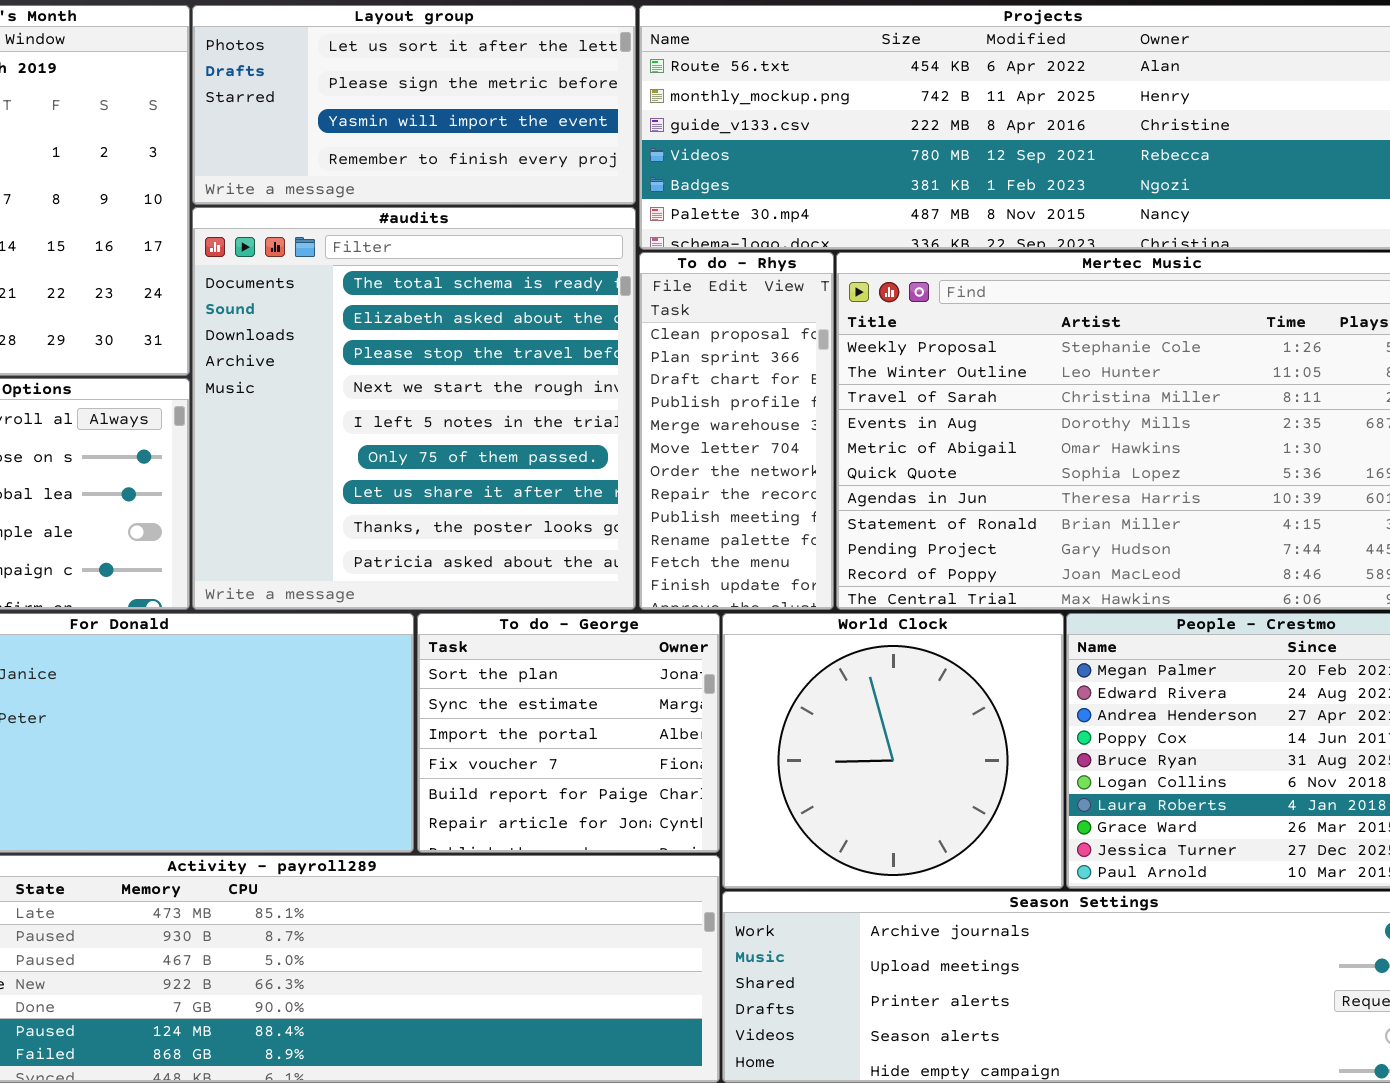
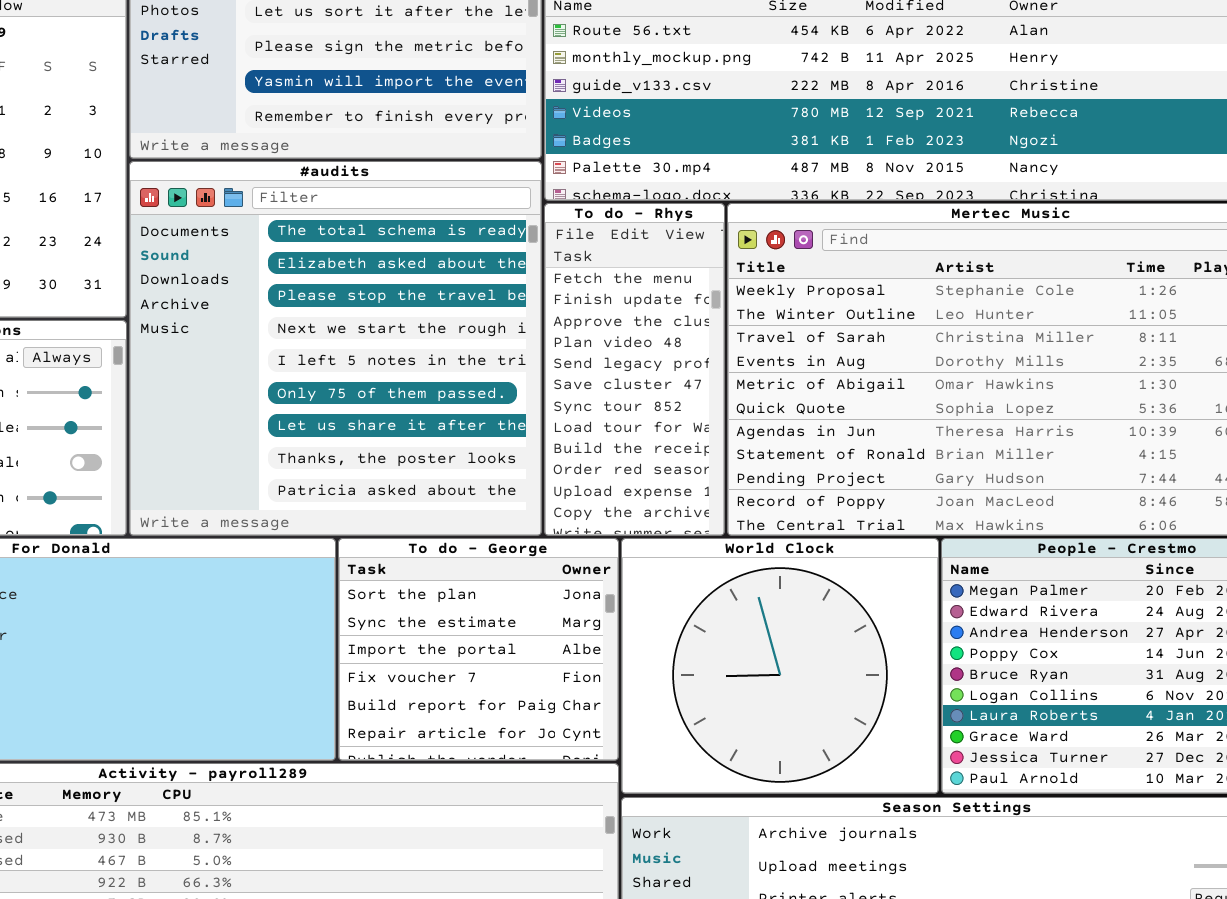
To do - Rhys: [639,252,834,610] -> [544,203,725,536], scrolled down 10 rows

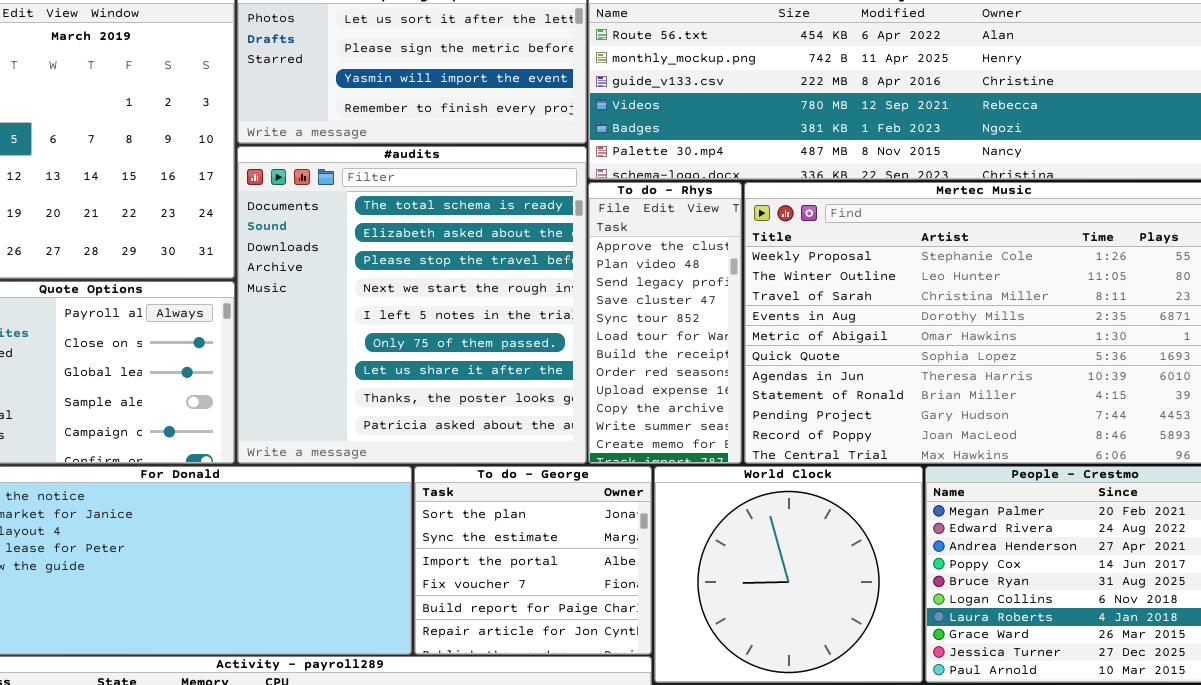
To do - Rhys: [544,203,725,536] -> [588,182,742,464], scrolled down 2 rows

